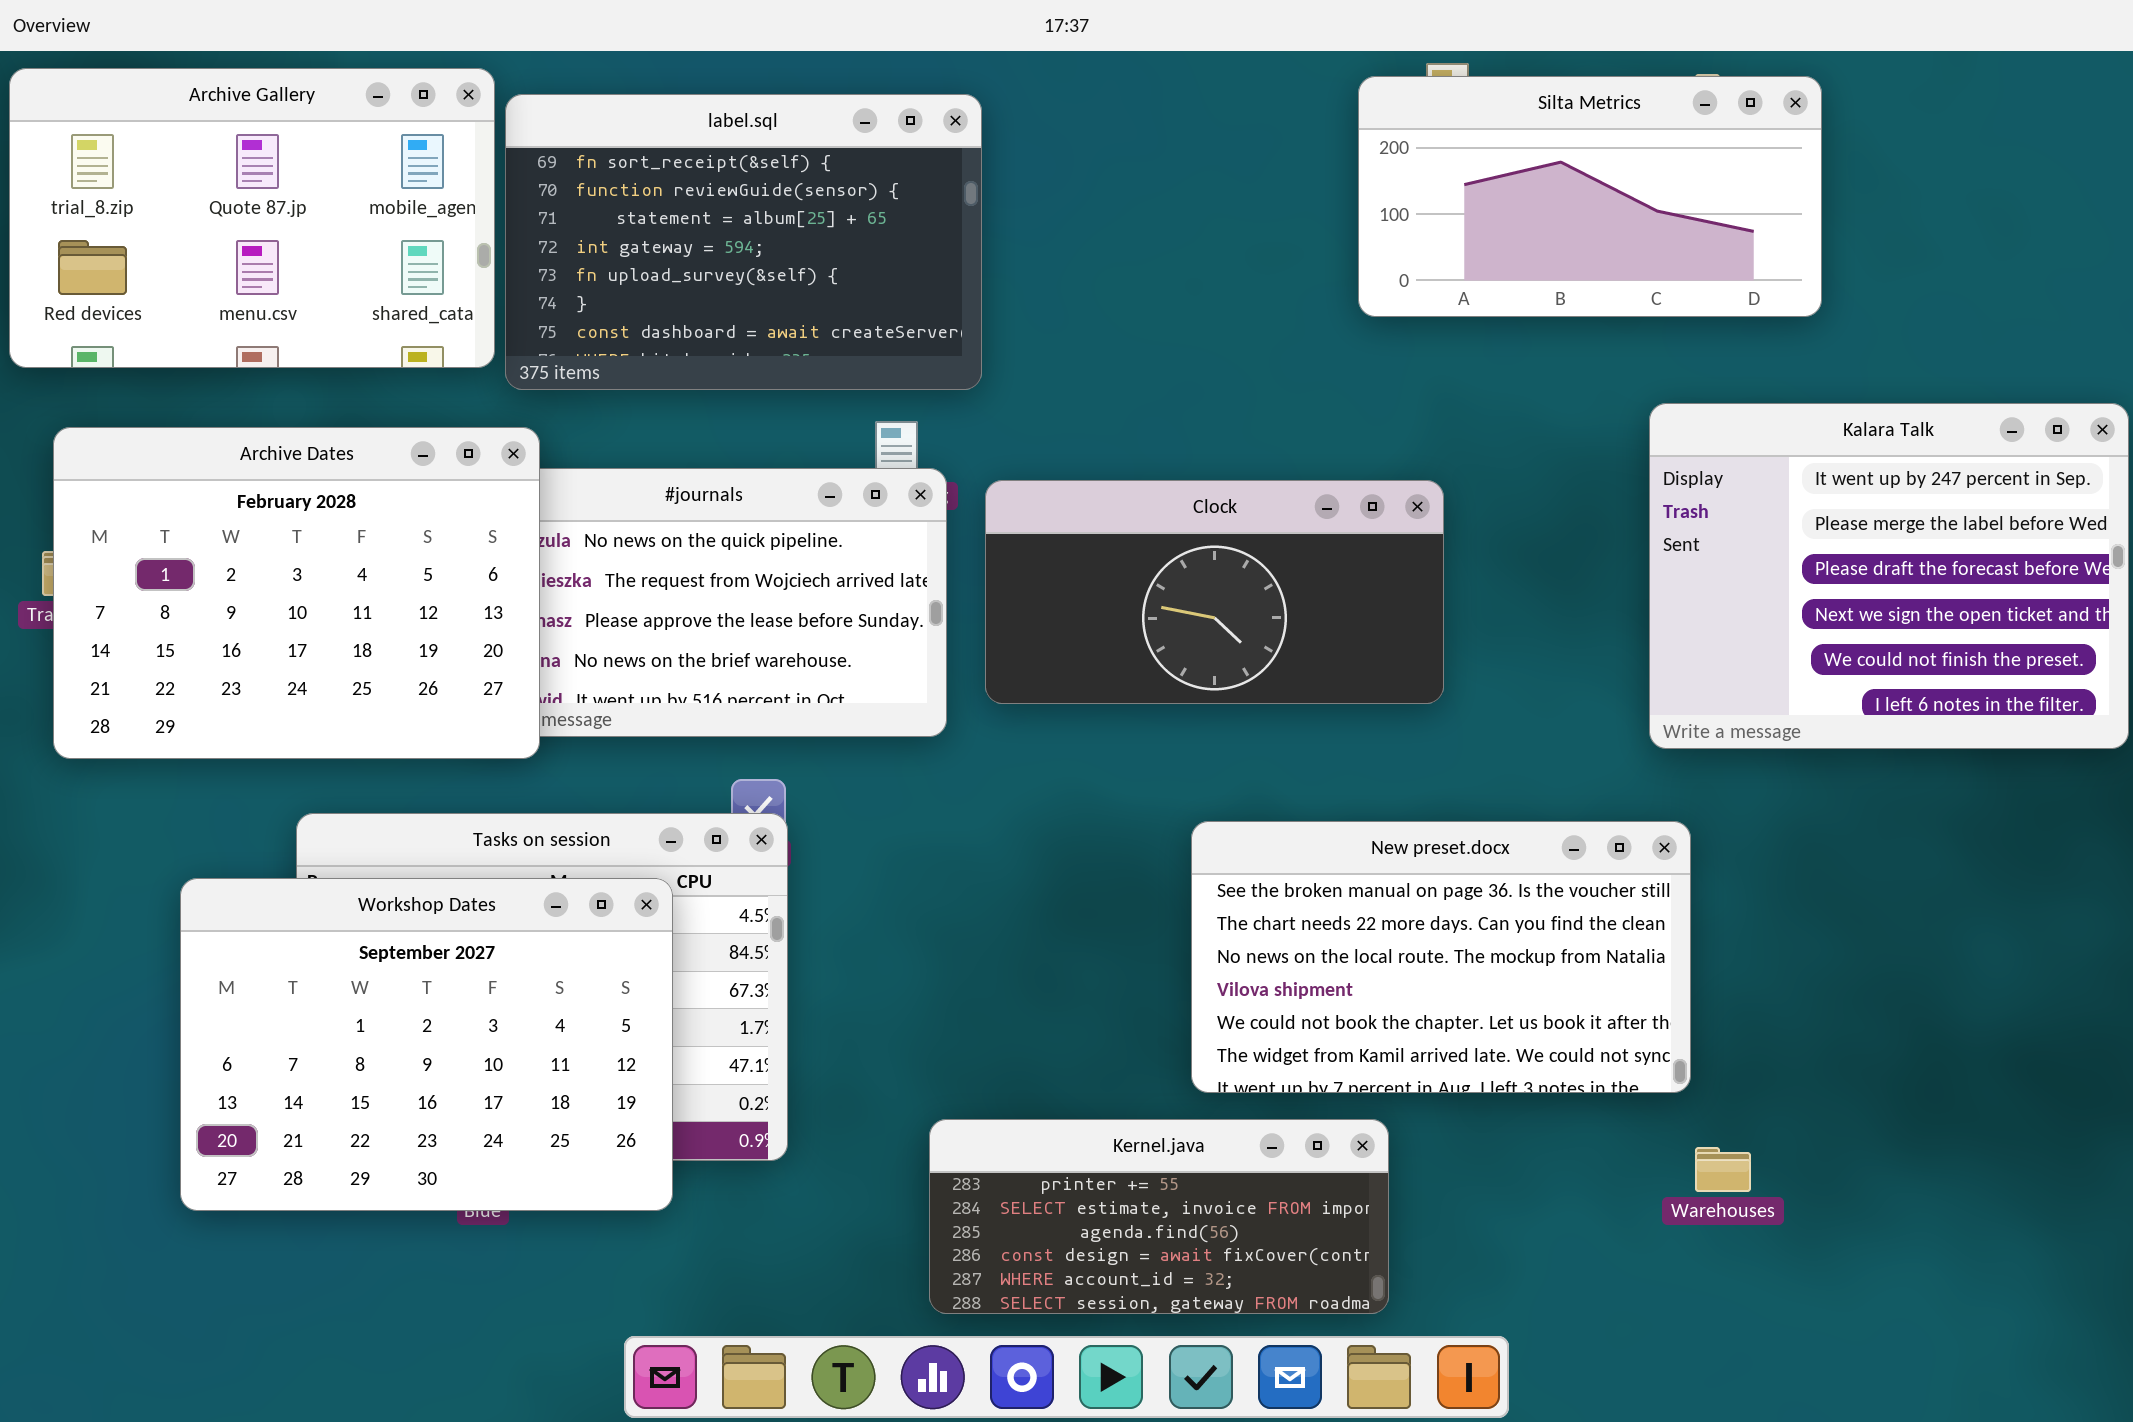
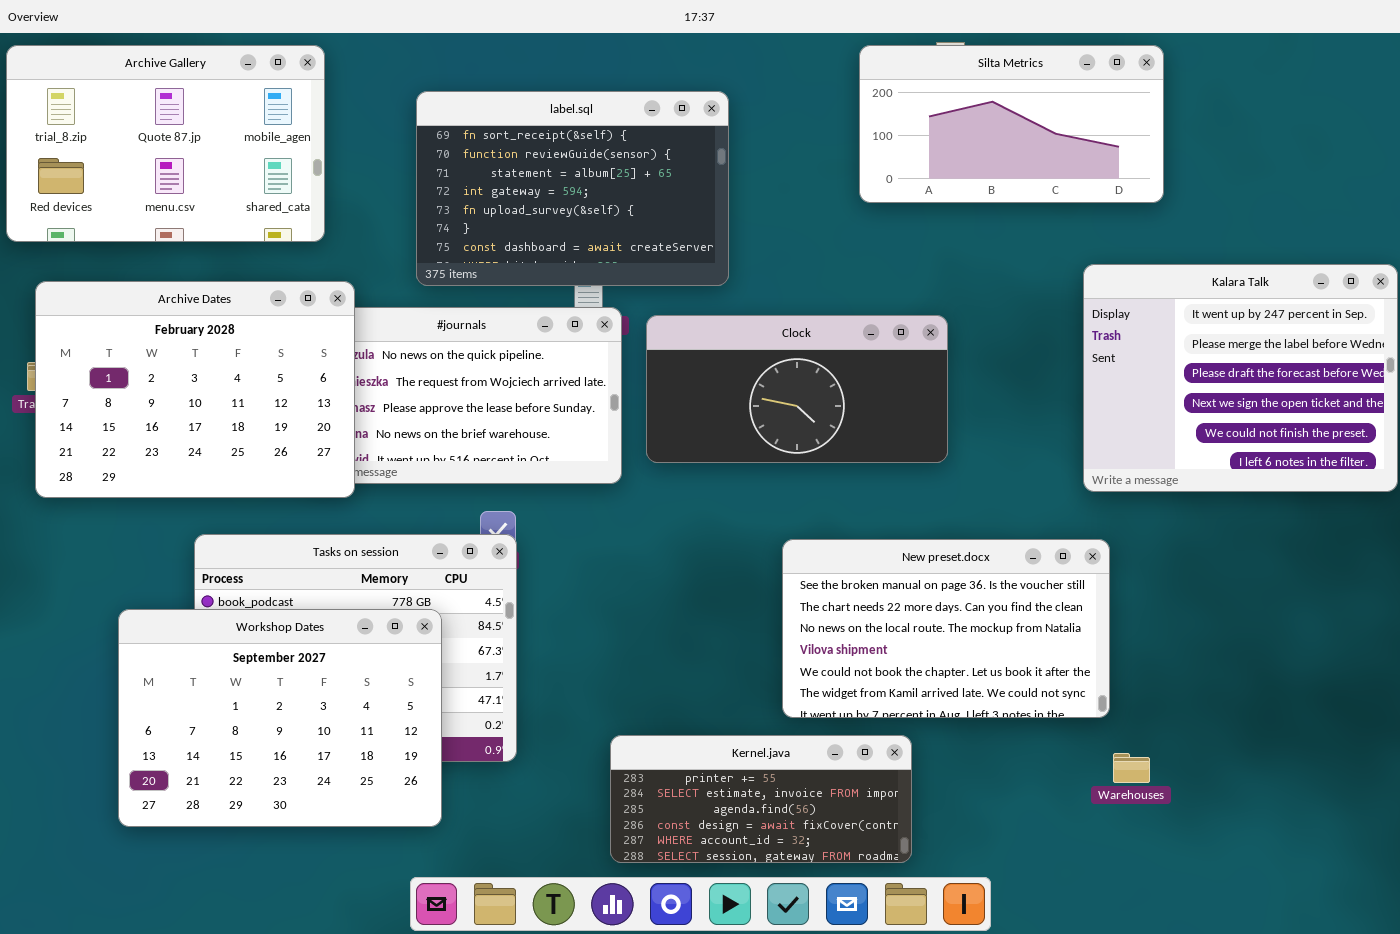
Silta Metrics: [1358,76,1822,317] -> [859,45,1164,203], moved
label.sql: [505,94,982,390] -> [416,91,729,286], moved
Workshop Dates: [180,878,673,1211] -> [118,609,442,827], moved

